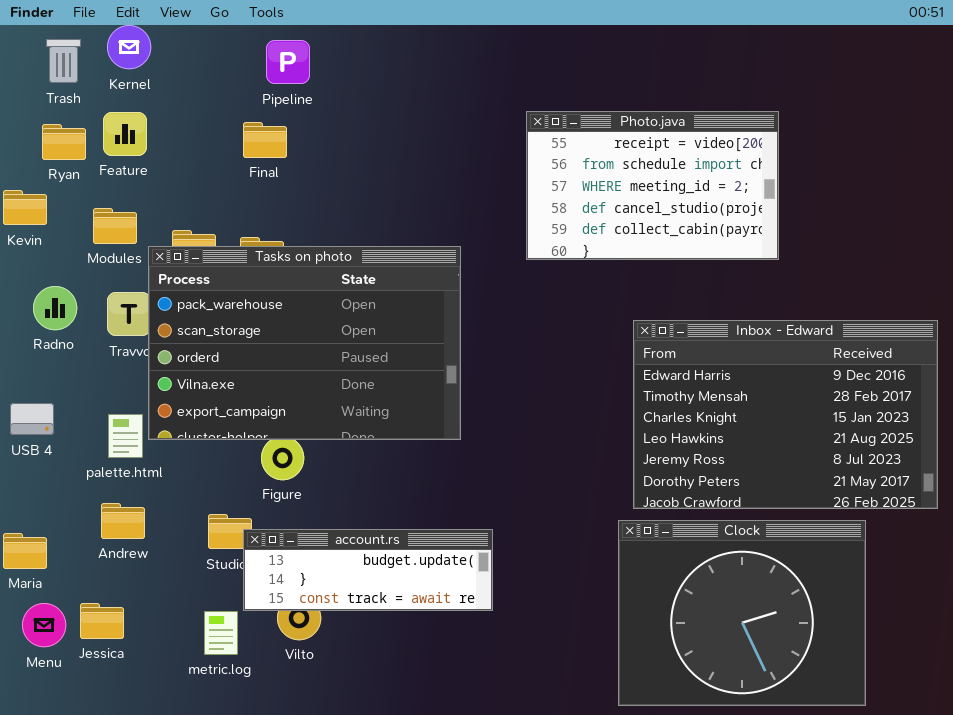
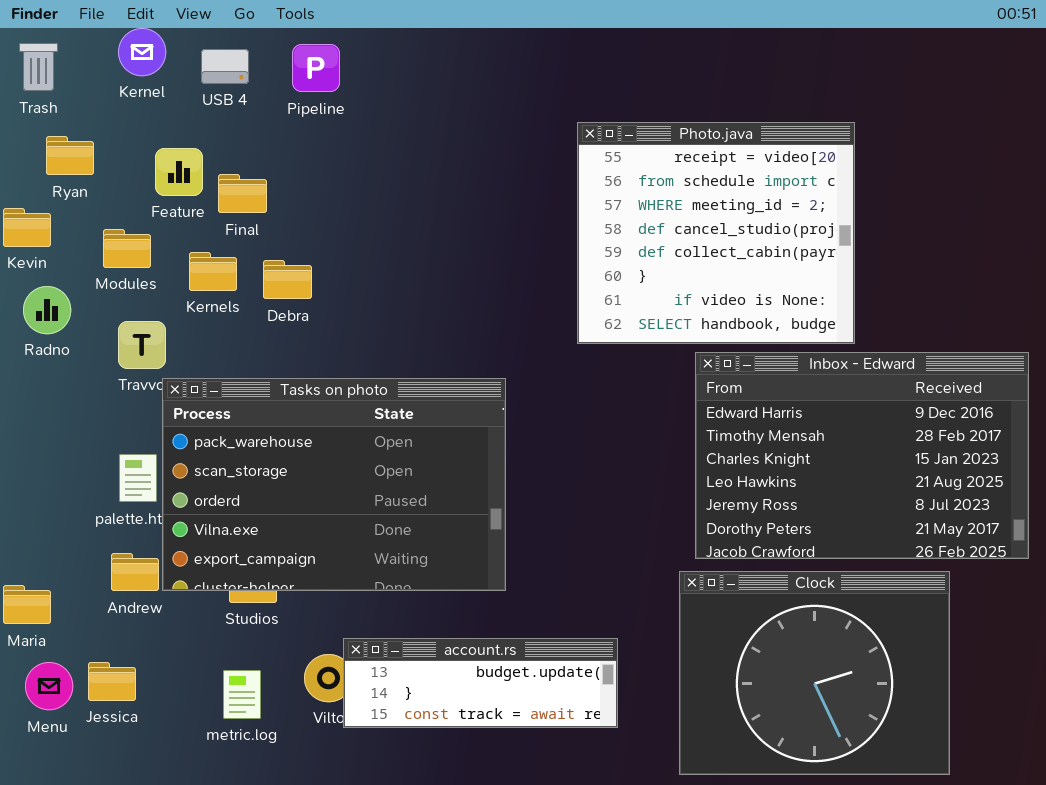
Trash: [46,39,81,83] -> [19,43,58,91], moved
Photo.java: [526,111,779,260] -> [577,122,855,344], resized
Feature: [103,112,147,156] -> [155,148,203,196], moved
Final: [243,122,287,158] -> [218,174,267,213], moved
Tasks on photo: [148,246,461,440] -> [162,378,506,591], moved
Radno: [33,286,77,330] -> [23,286,71,334], moved
USB 4: [10,403,54,435] -> [201,49,249,84], moved
account.rs: [243,529,493,611] -> [343,638,618,728], moved

